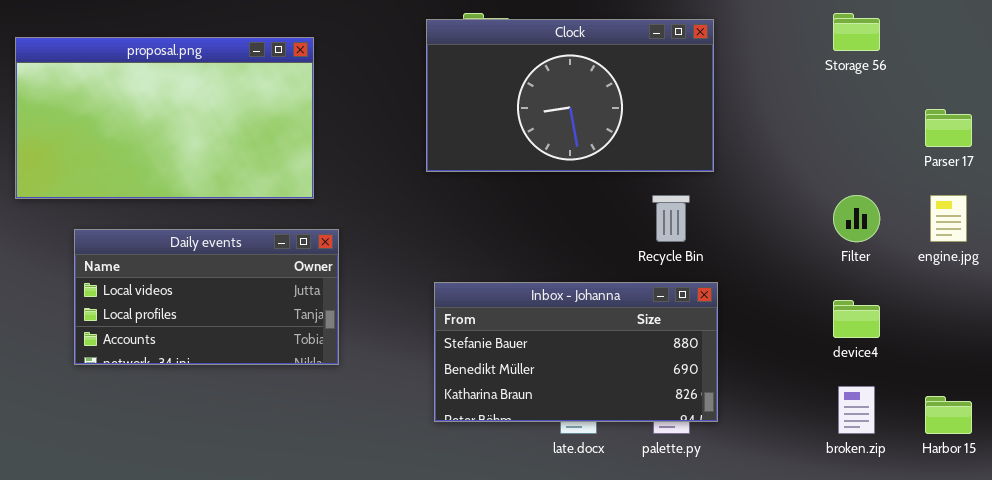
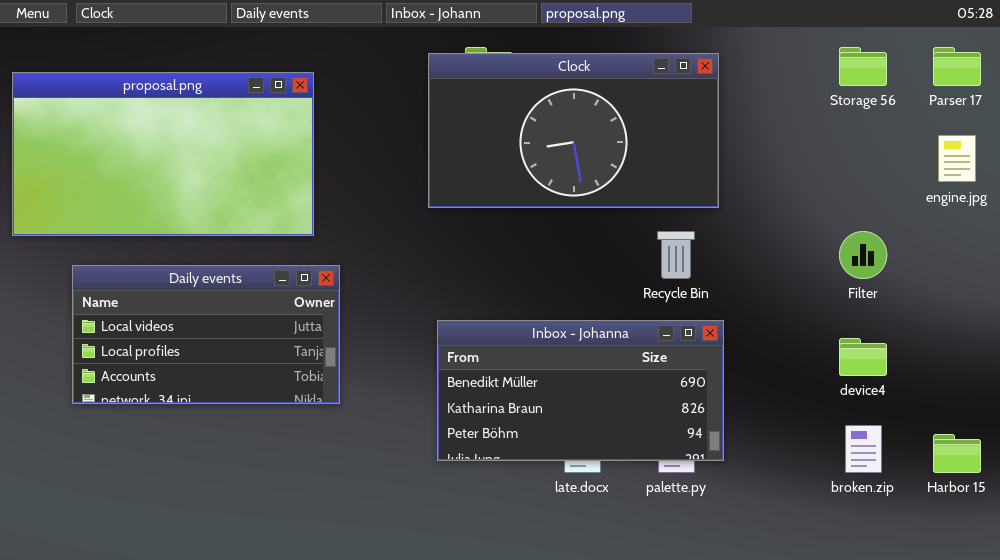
Parser 17: [925,109,972,147] -> [933,47,981,86], moved
engine.jpg: [930,195,967,242] -> [938,135,976,182], moved
Inbox - Johanna: [434,282,718,422] -> [437,320,724,461], scrolled down 1 row

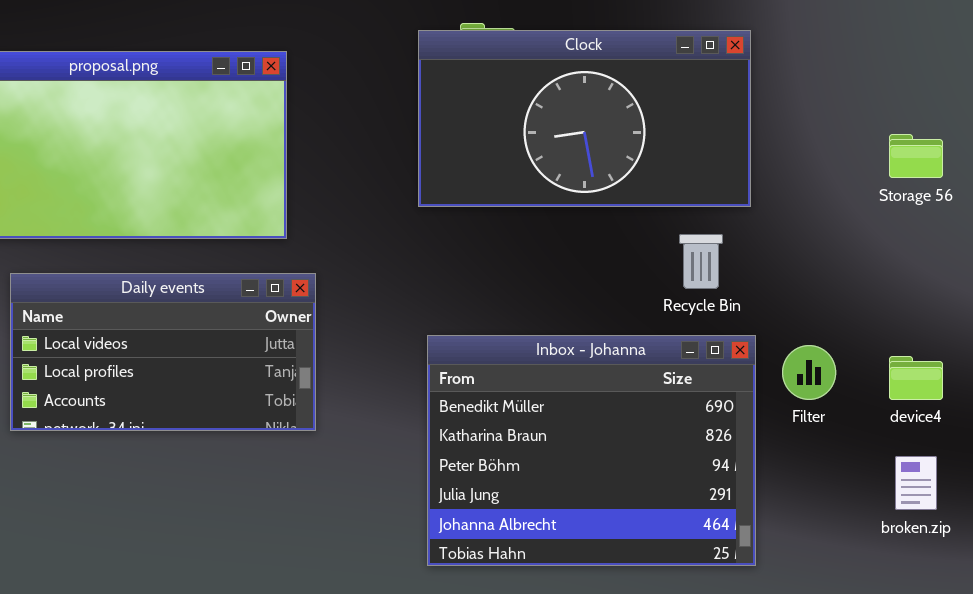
Storage 56: [839,47,887,86] -> [889,134,943,178], moved
Filter: [839,231,887,279] -> [782,345,836,400], moved
Inbox - Johanna: [437,320,724,461] -> [427,335,756,566], resized

